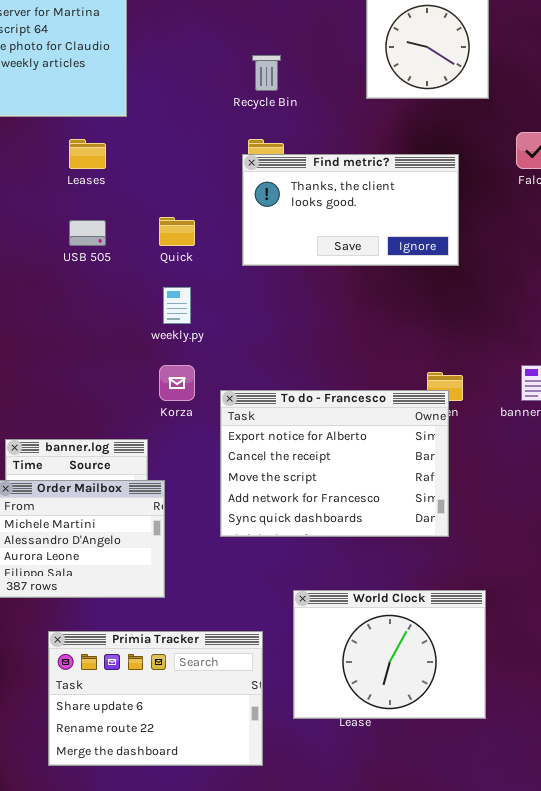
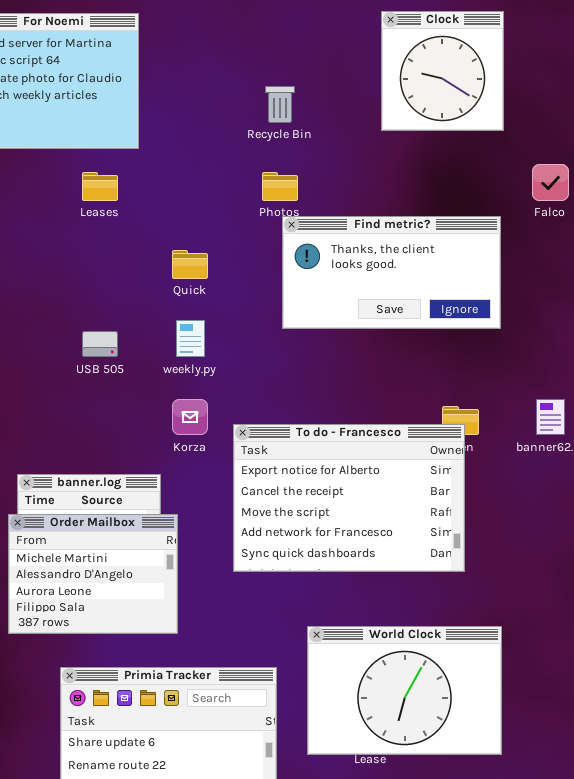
Find metric?: [242,154,459,266] -> [282,216,501,329], moved
USB 505: [69,220,106,246] -> [82,331,118,357], moved

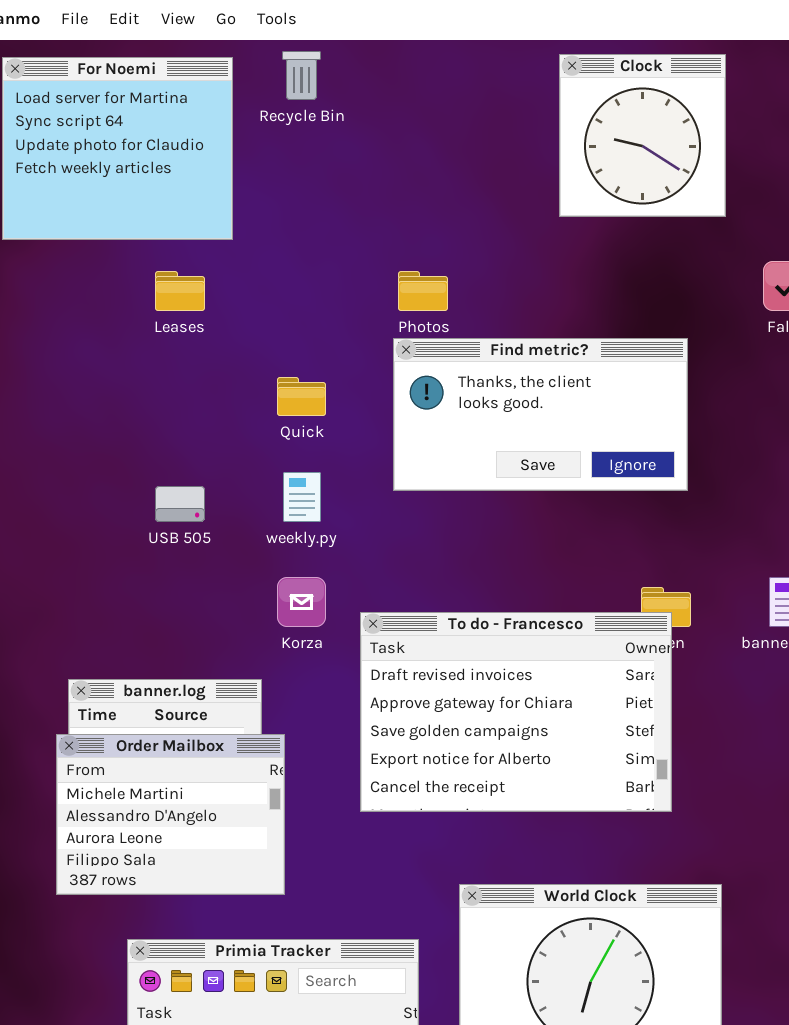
Recycle Bin: [265,86,295,123] -> [282,51,321,100], moved
Find metric?: [282,216,501,329] -> [393,338,688,491], moved
To do - Francesco: [233,424,465,572] -> [360,612,672,812], scrolled up 3 rows

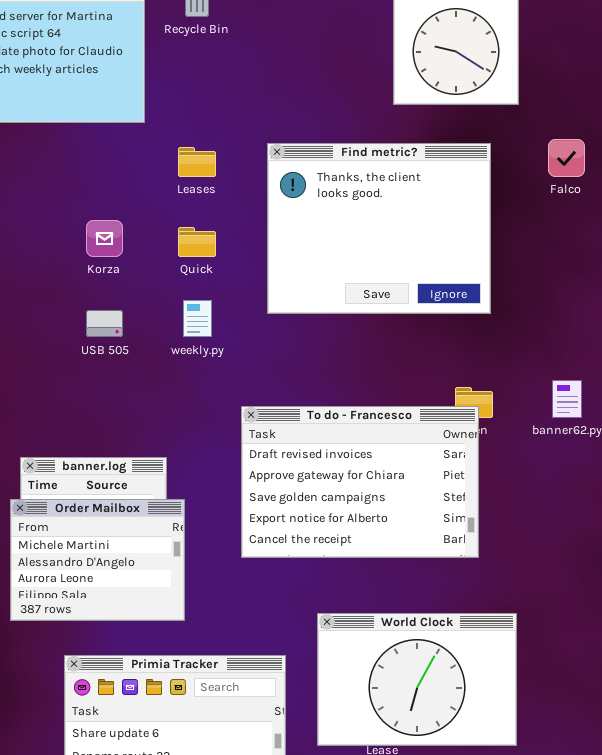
Leases: [155,271,205,311] -> [178,147,216,177], moved
Find metric?: [393,338,688,491] -> [267,143,491,314], resized
Korza: [277,577,326,627] -> [86,220,123,257], moved

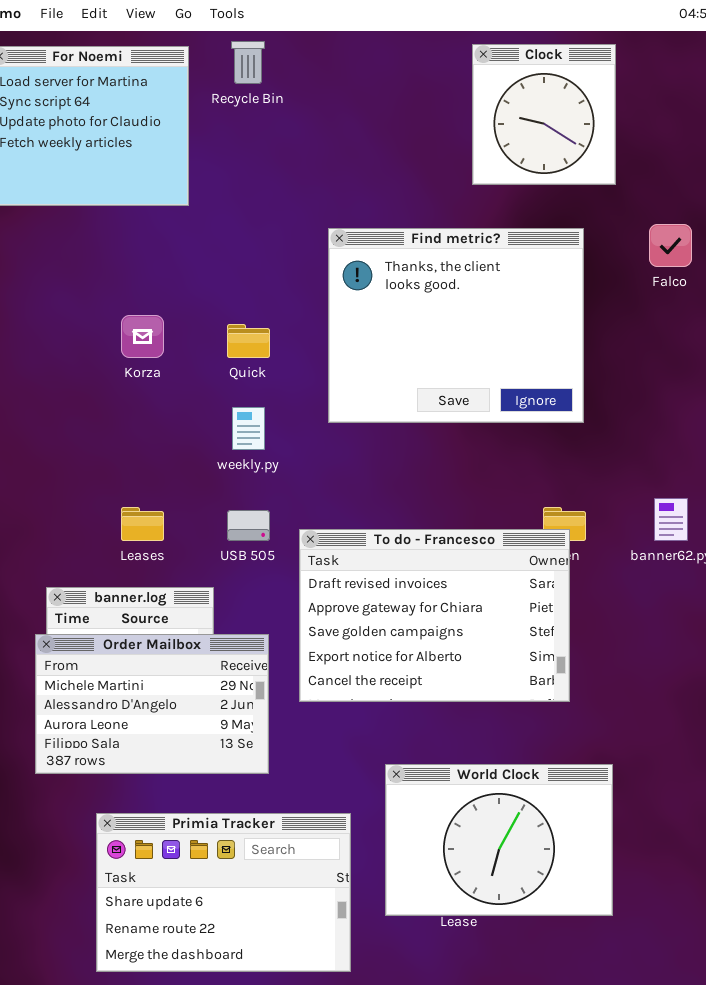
Leases: [178,147,216,177] -> [121,507,164,541], moved
USB 505: [86,310,123,337] -> [227,510,270,541], moved
Order Mailbox: [10,499,185,621] -> [35,634,269,774], resized

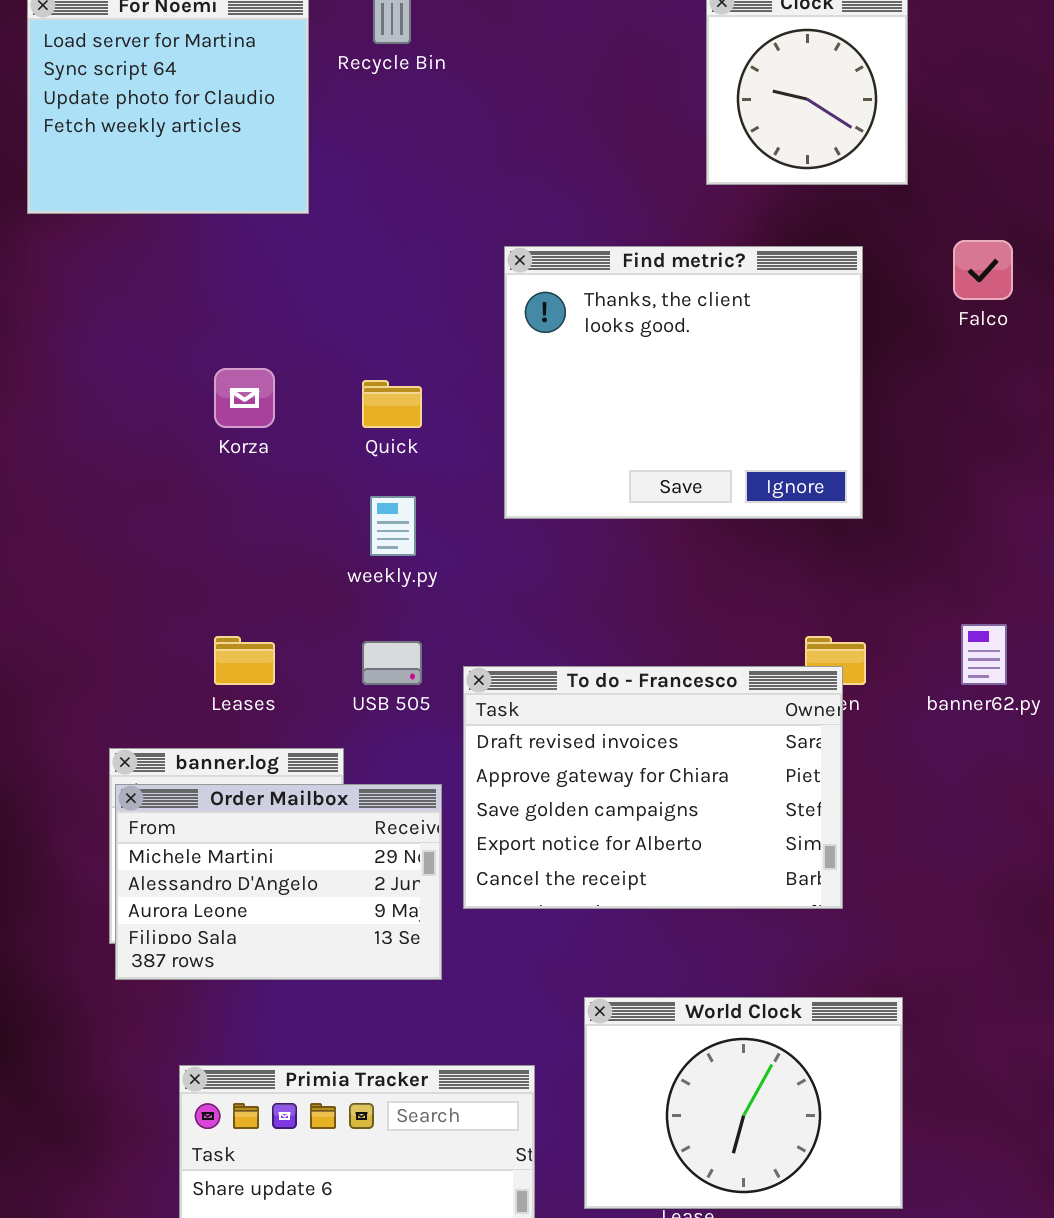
Order Mailbox: [35,634,269,774] -> [115,784,442,980], moved

